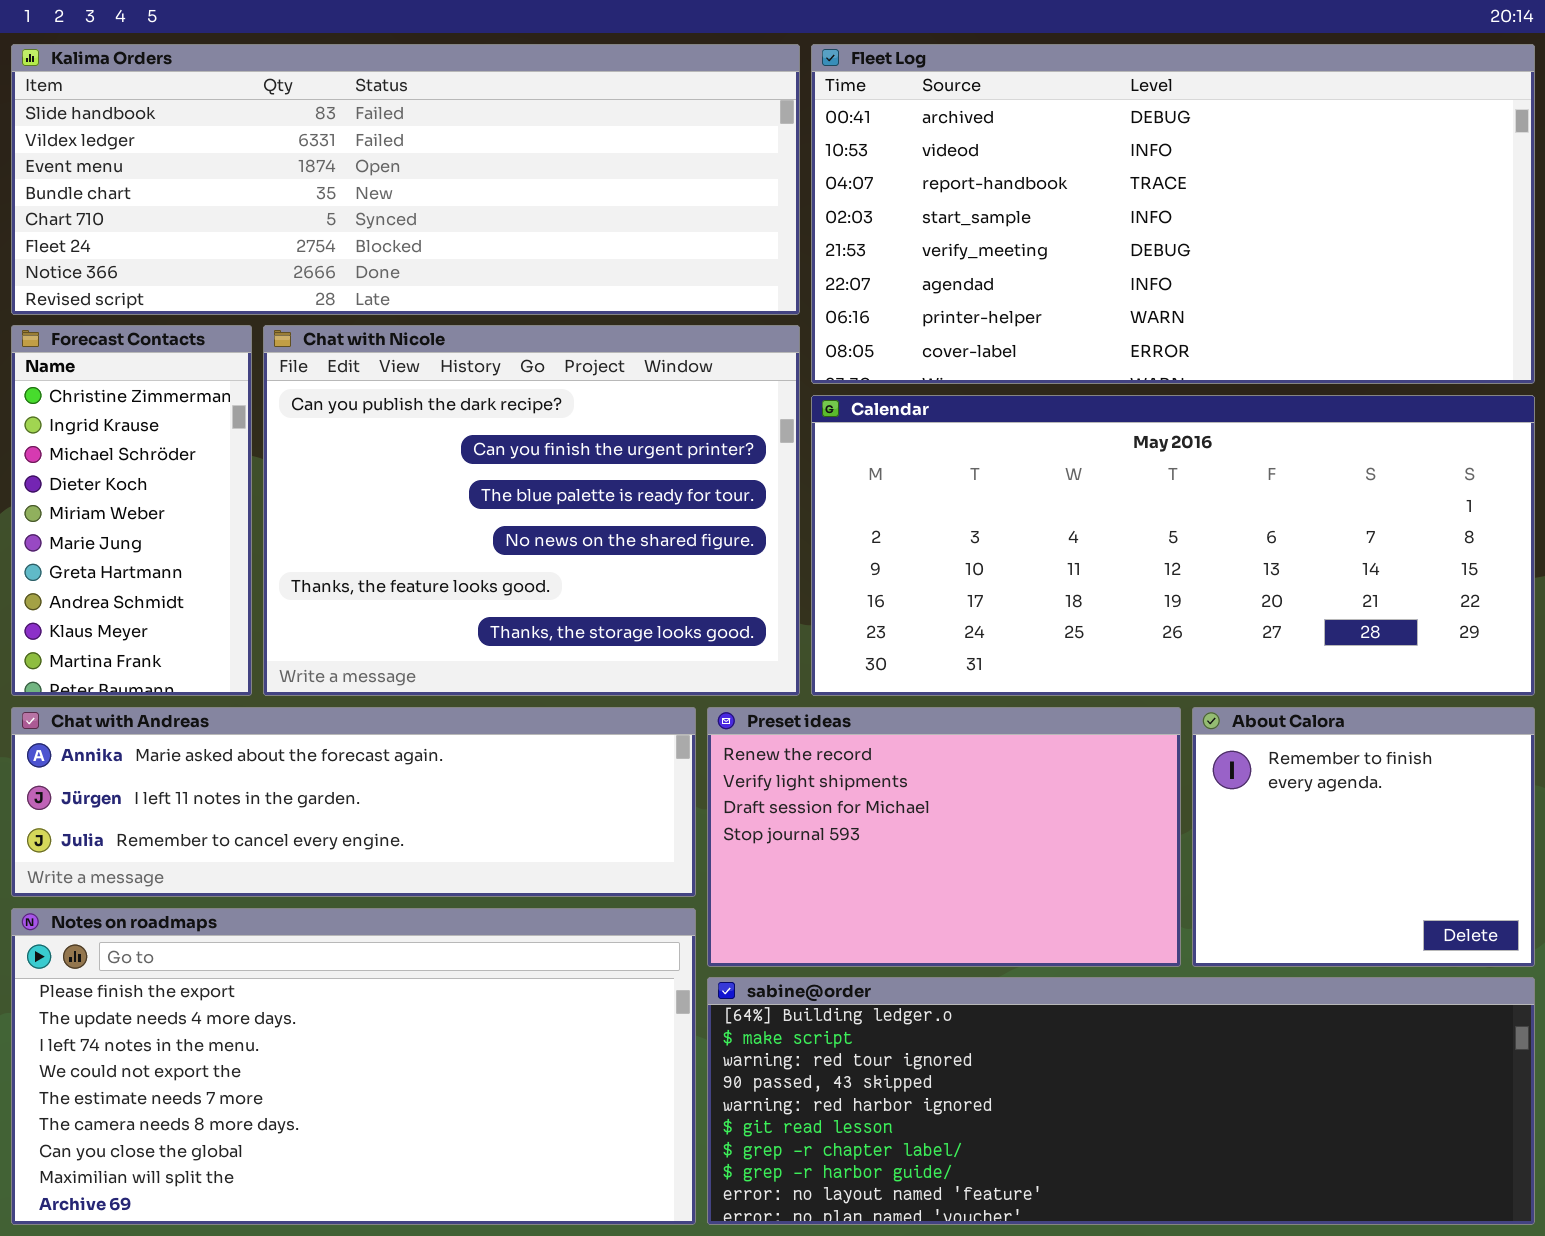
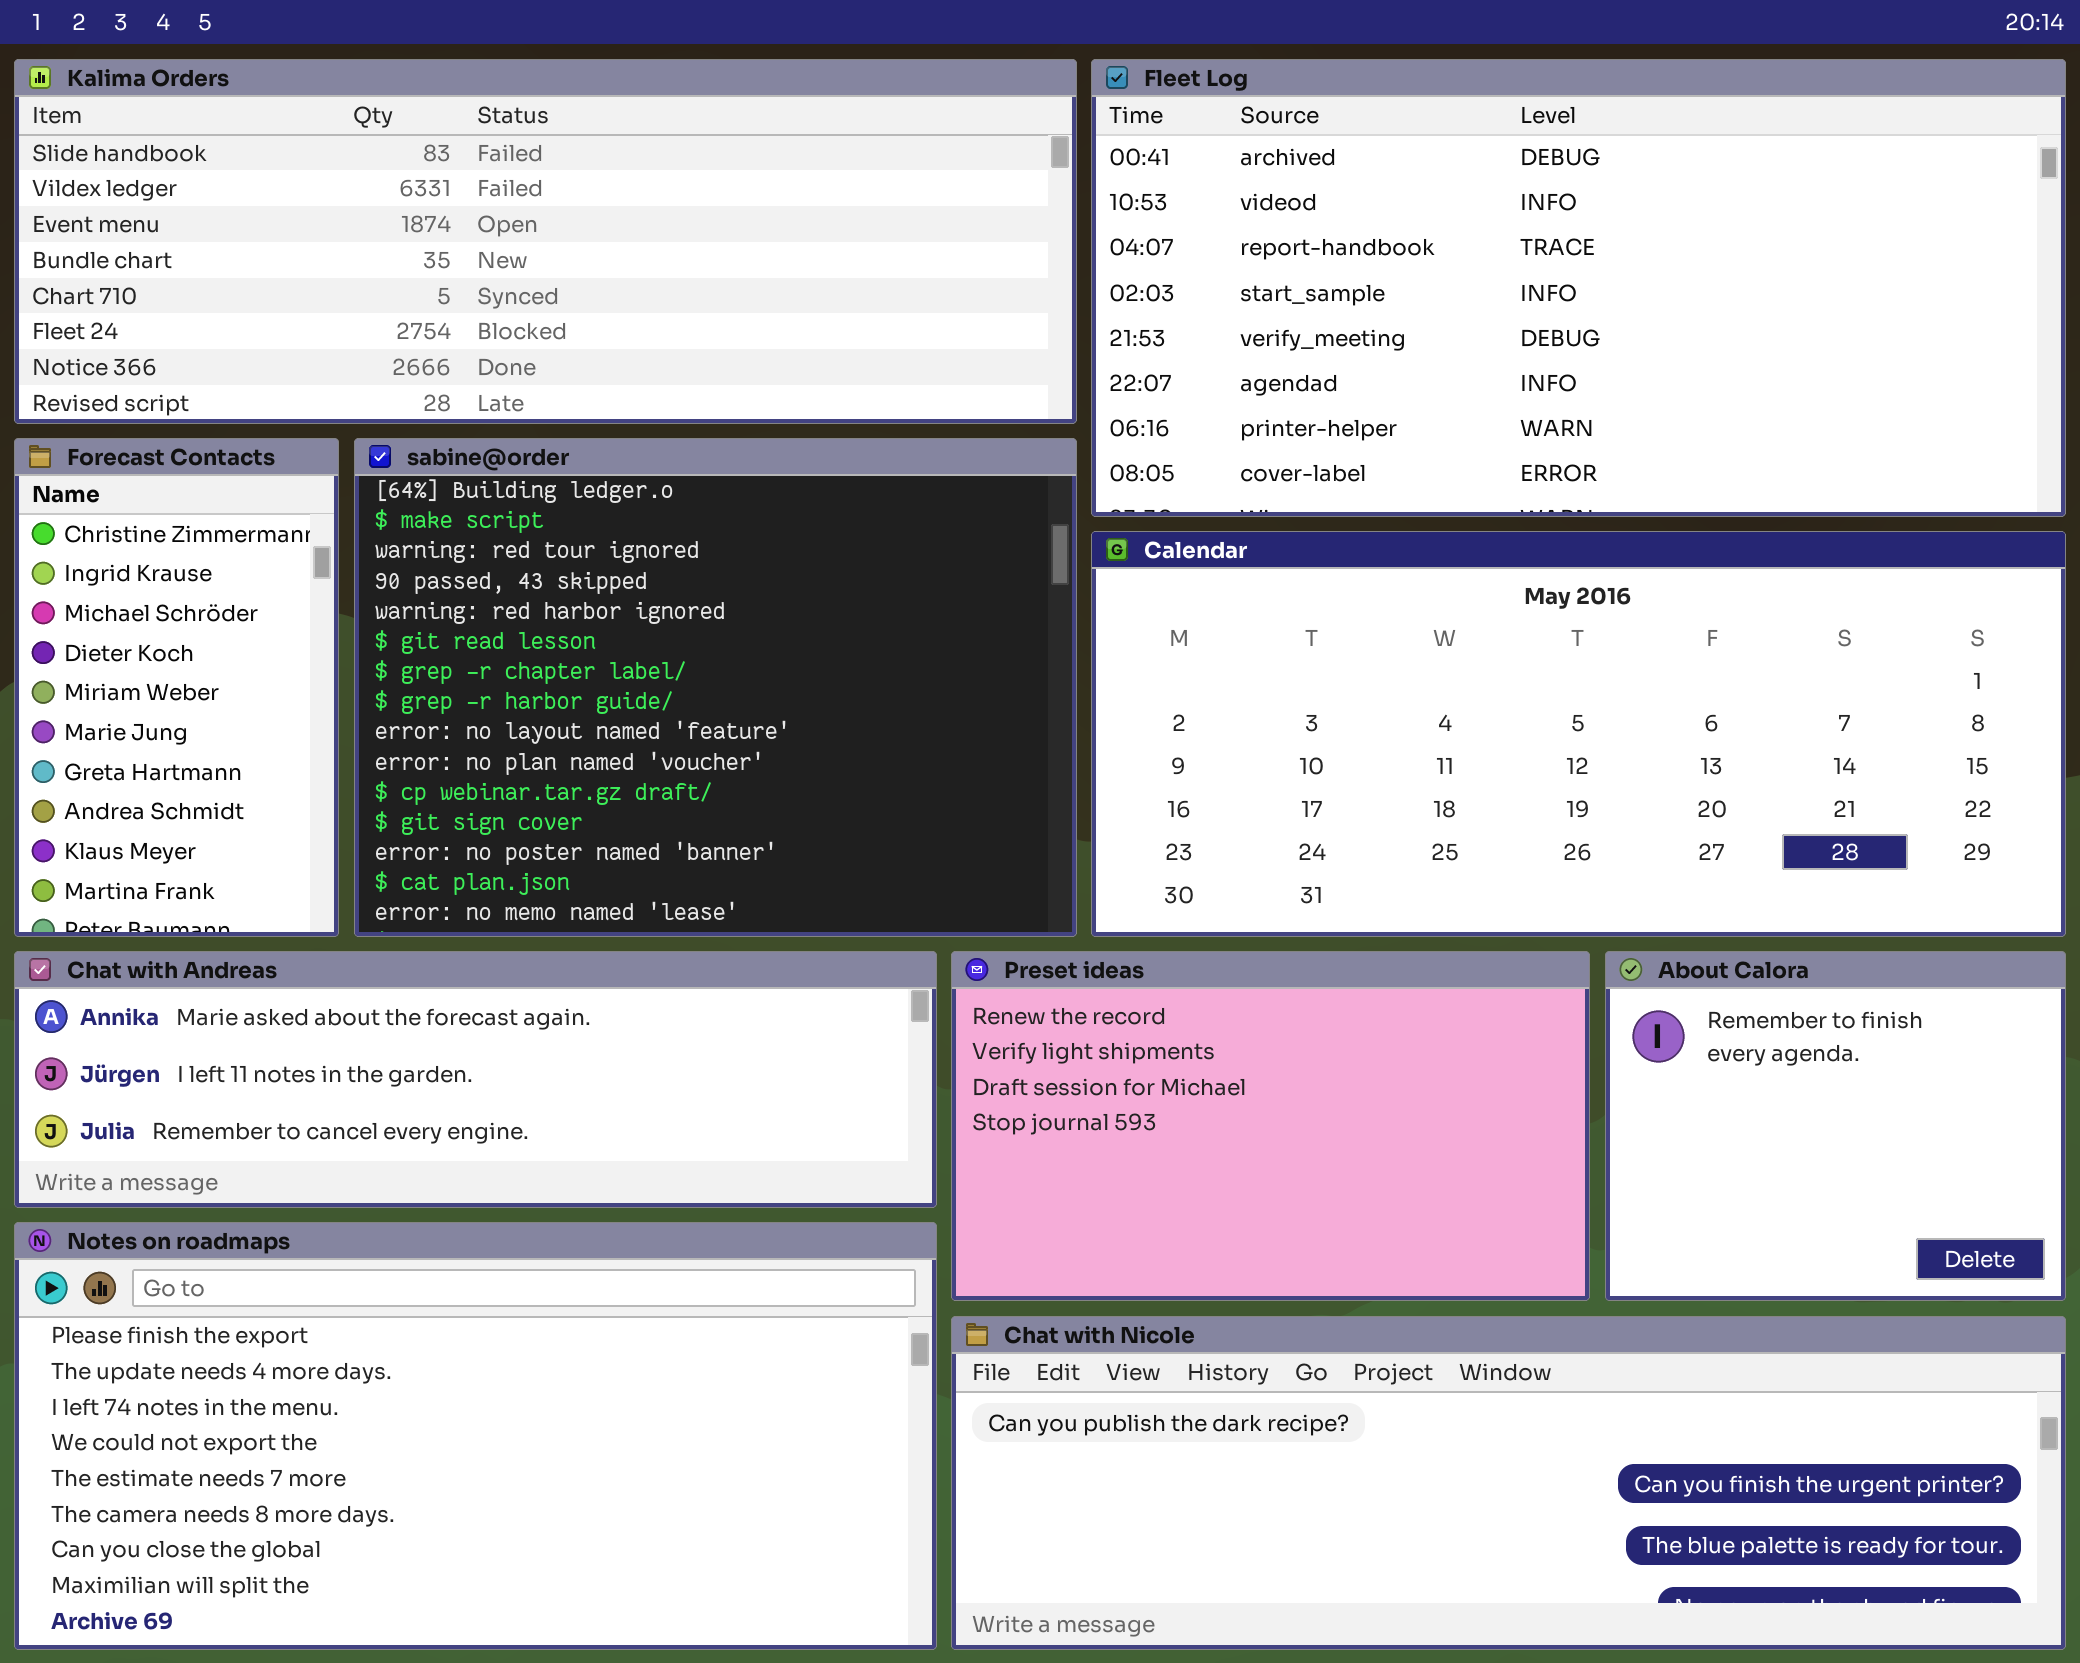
Chat with Nicole: [263,325,800,696] -> [951,1316,2066,1650], moved, resized
sabine@order: [707,977,1535,1225] -> [354,438,1077,937], moved, resized

